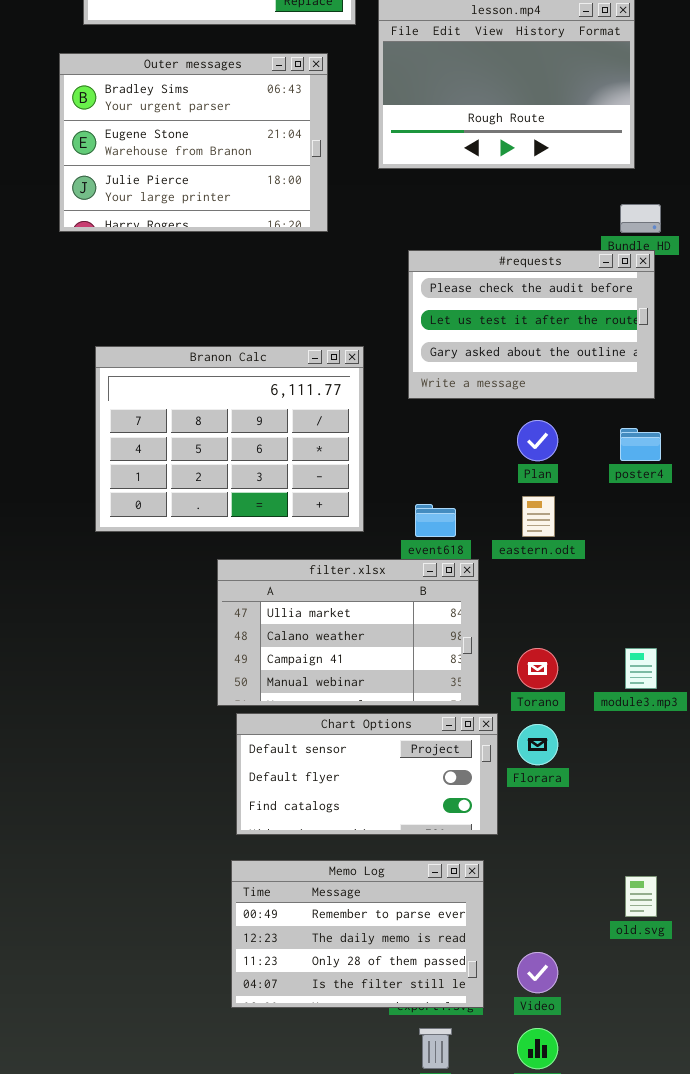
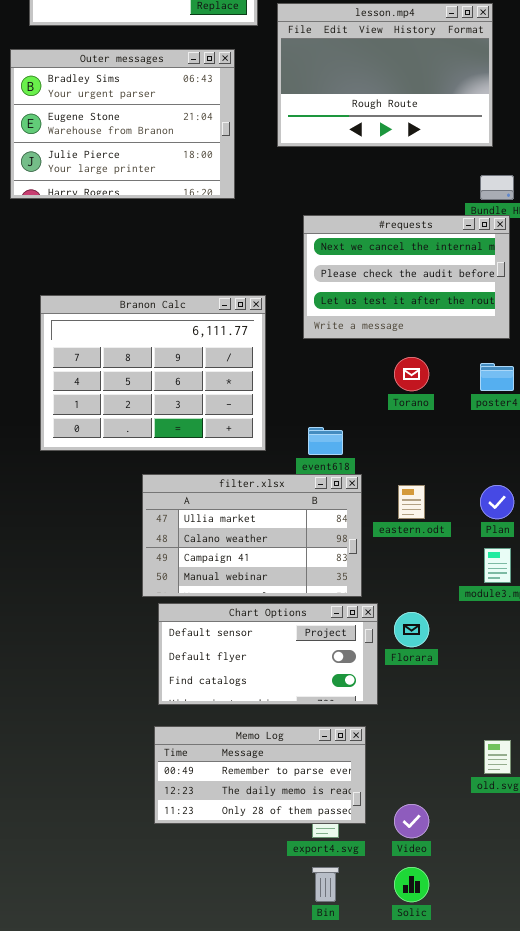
#requests: [408,250,655,399] -> [303,215,510,339], scrolled up 1 row
Plan: [517,420,558,461] -> [480,485,514,519], moved
eastern.odt: [522,496,555,537] -> [398,485,425,519], moved
Torano: [517,648,558,689] -> [394,357,429,391], moved
Memo Log: [231,860,484,1008] -> [154,726,366,824], resized

